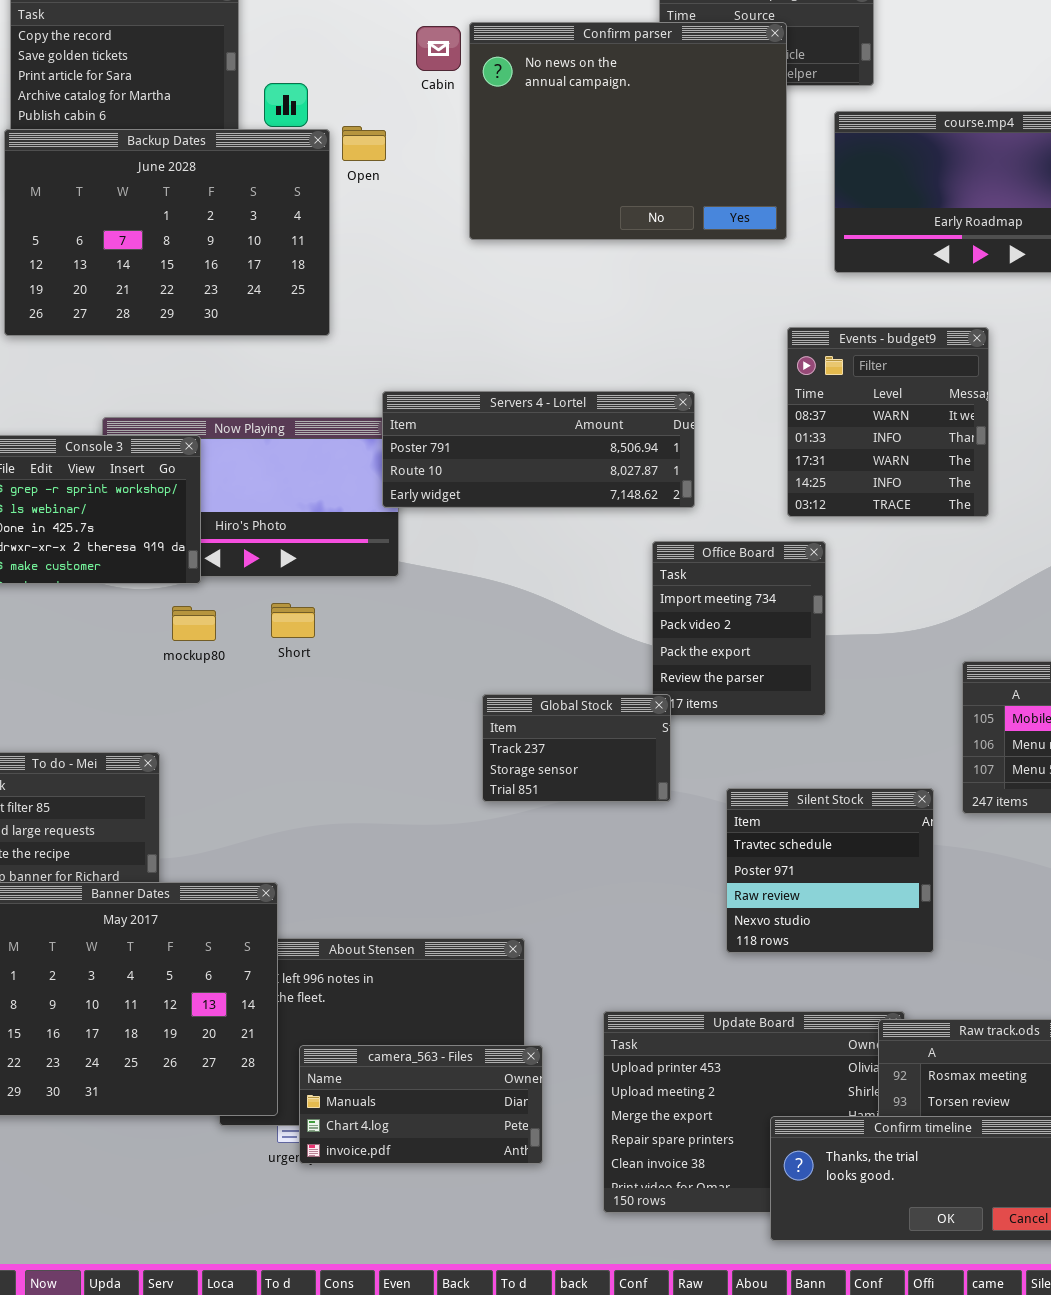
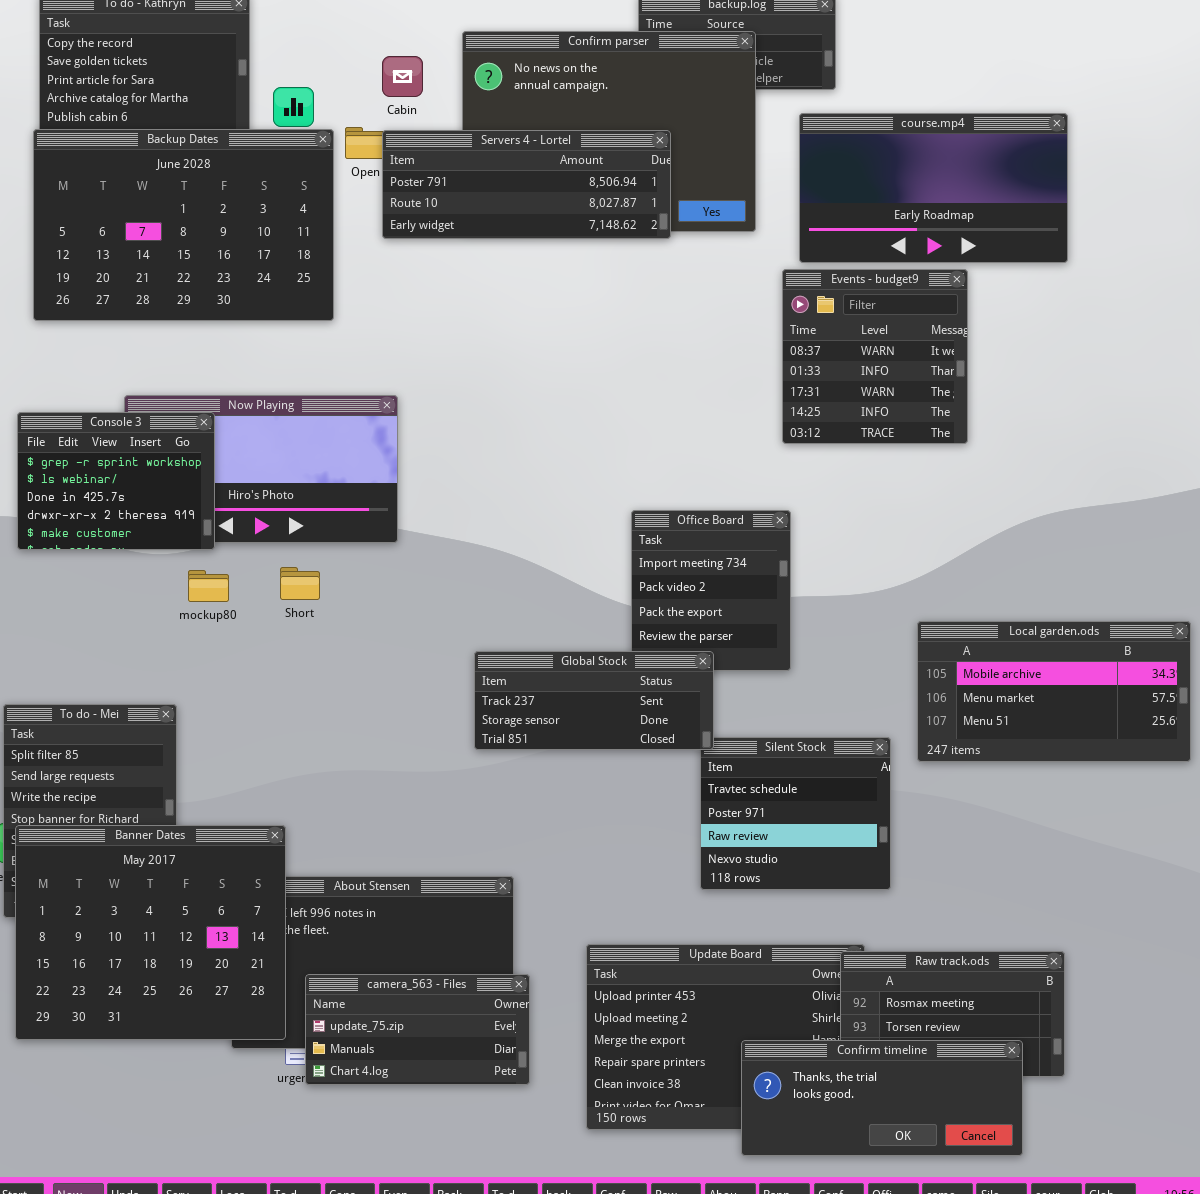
Cabin: [416,26,461,71] -> [382,56,423,97], moved
Events - budget9: [787,327,989,517] -> [782,269,968,444], moved
Servers 4 - Lortel: [382,391,695,508] -> [382,130,671,239], moved
Global Stock: [482,694,671,802] -> [474,651,714,750], resized
camera_563 - Files: [299,1045,543,1164] -> [305,974,530,1085], scrolled up 1 row

